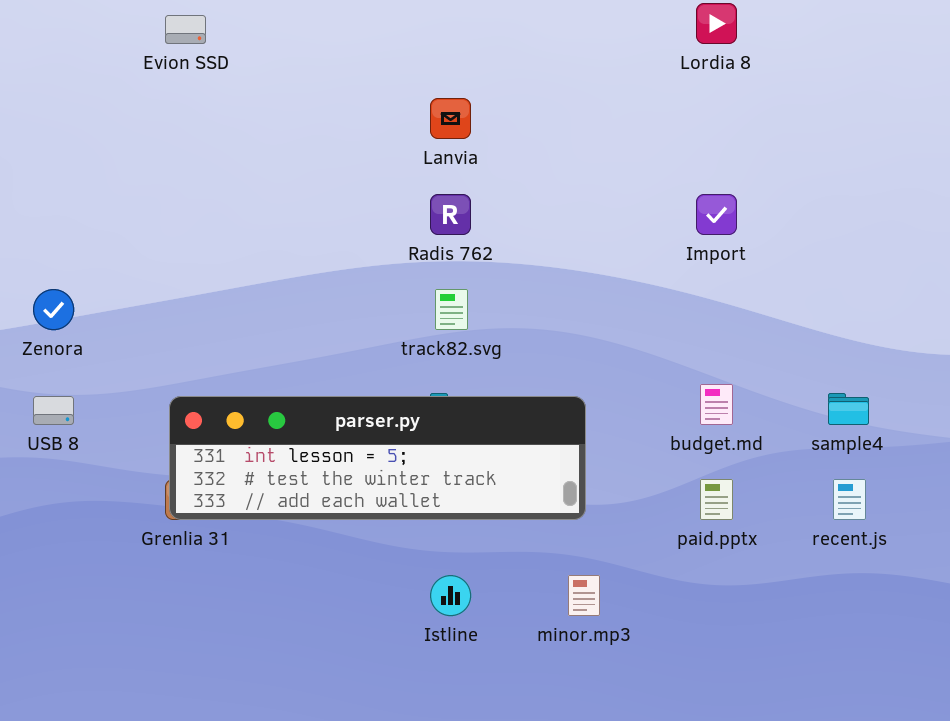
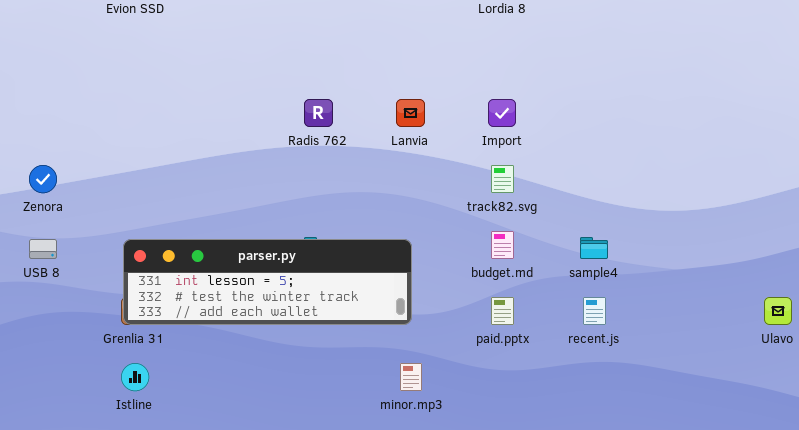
Lanvia: [430,98,471,139] -> [396,99,425,127], moved
track82.svg: [435,289,468,330] -> [491,165,514,193], moved
Istline: [430,575,471,616] -> [121,363,149,391], moved

